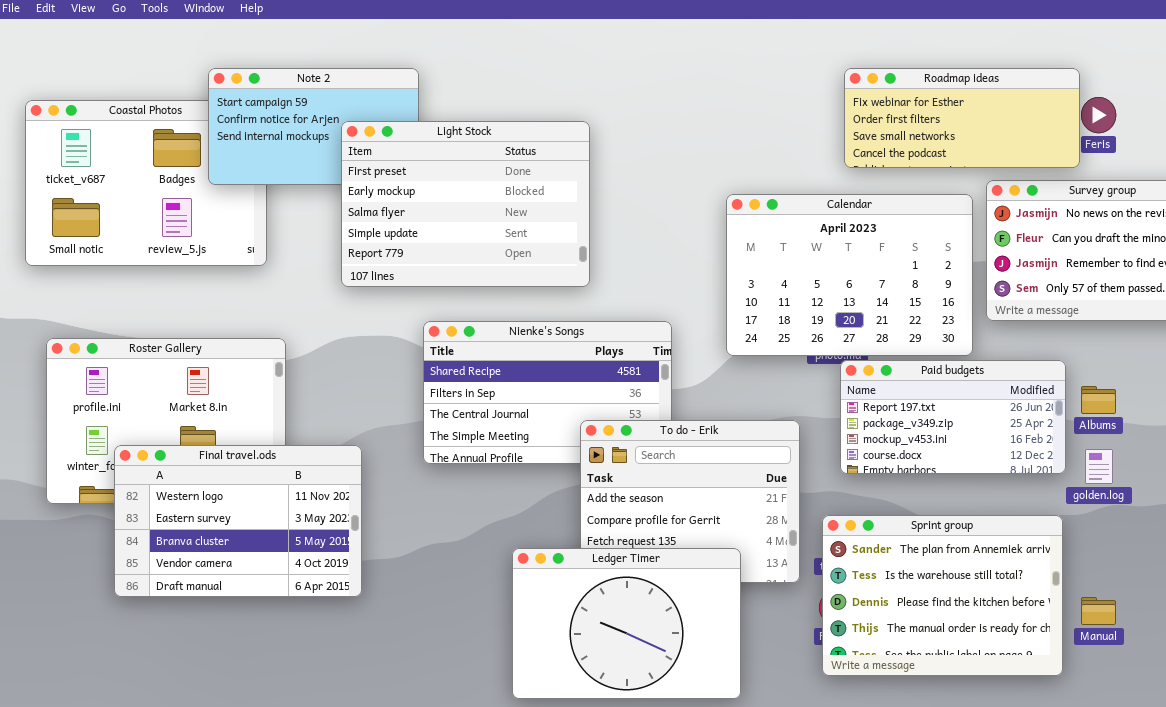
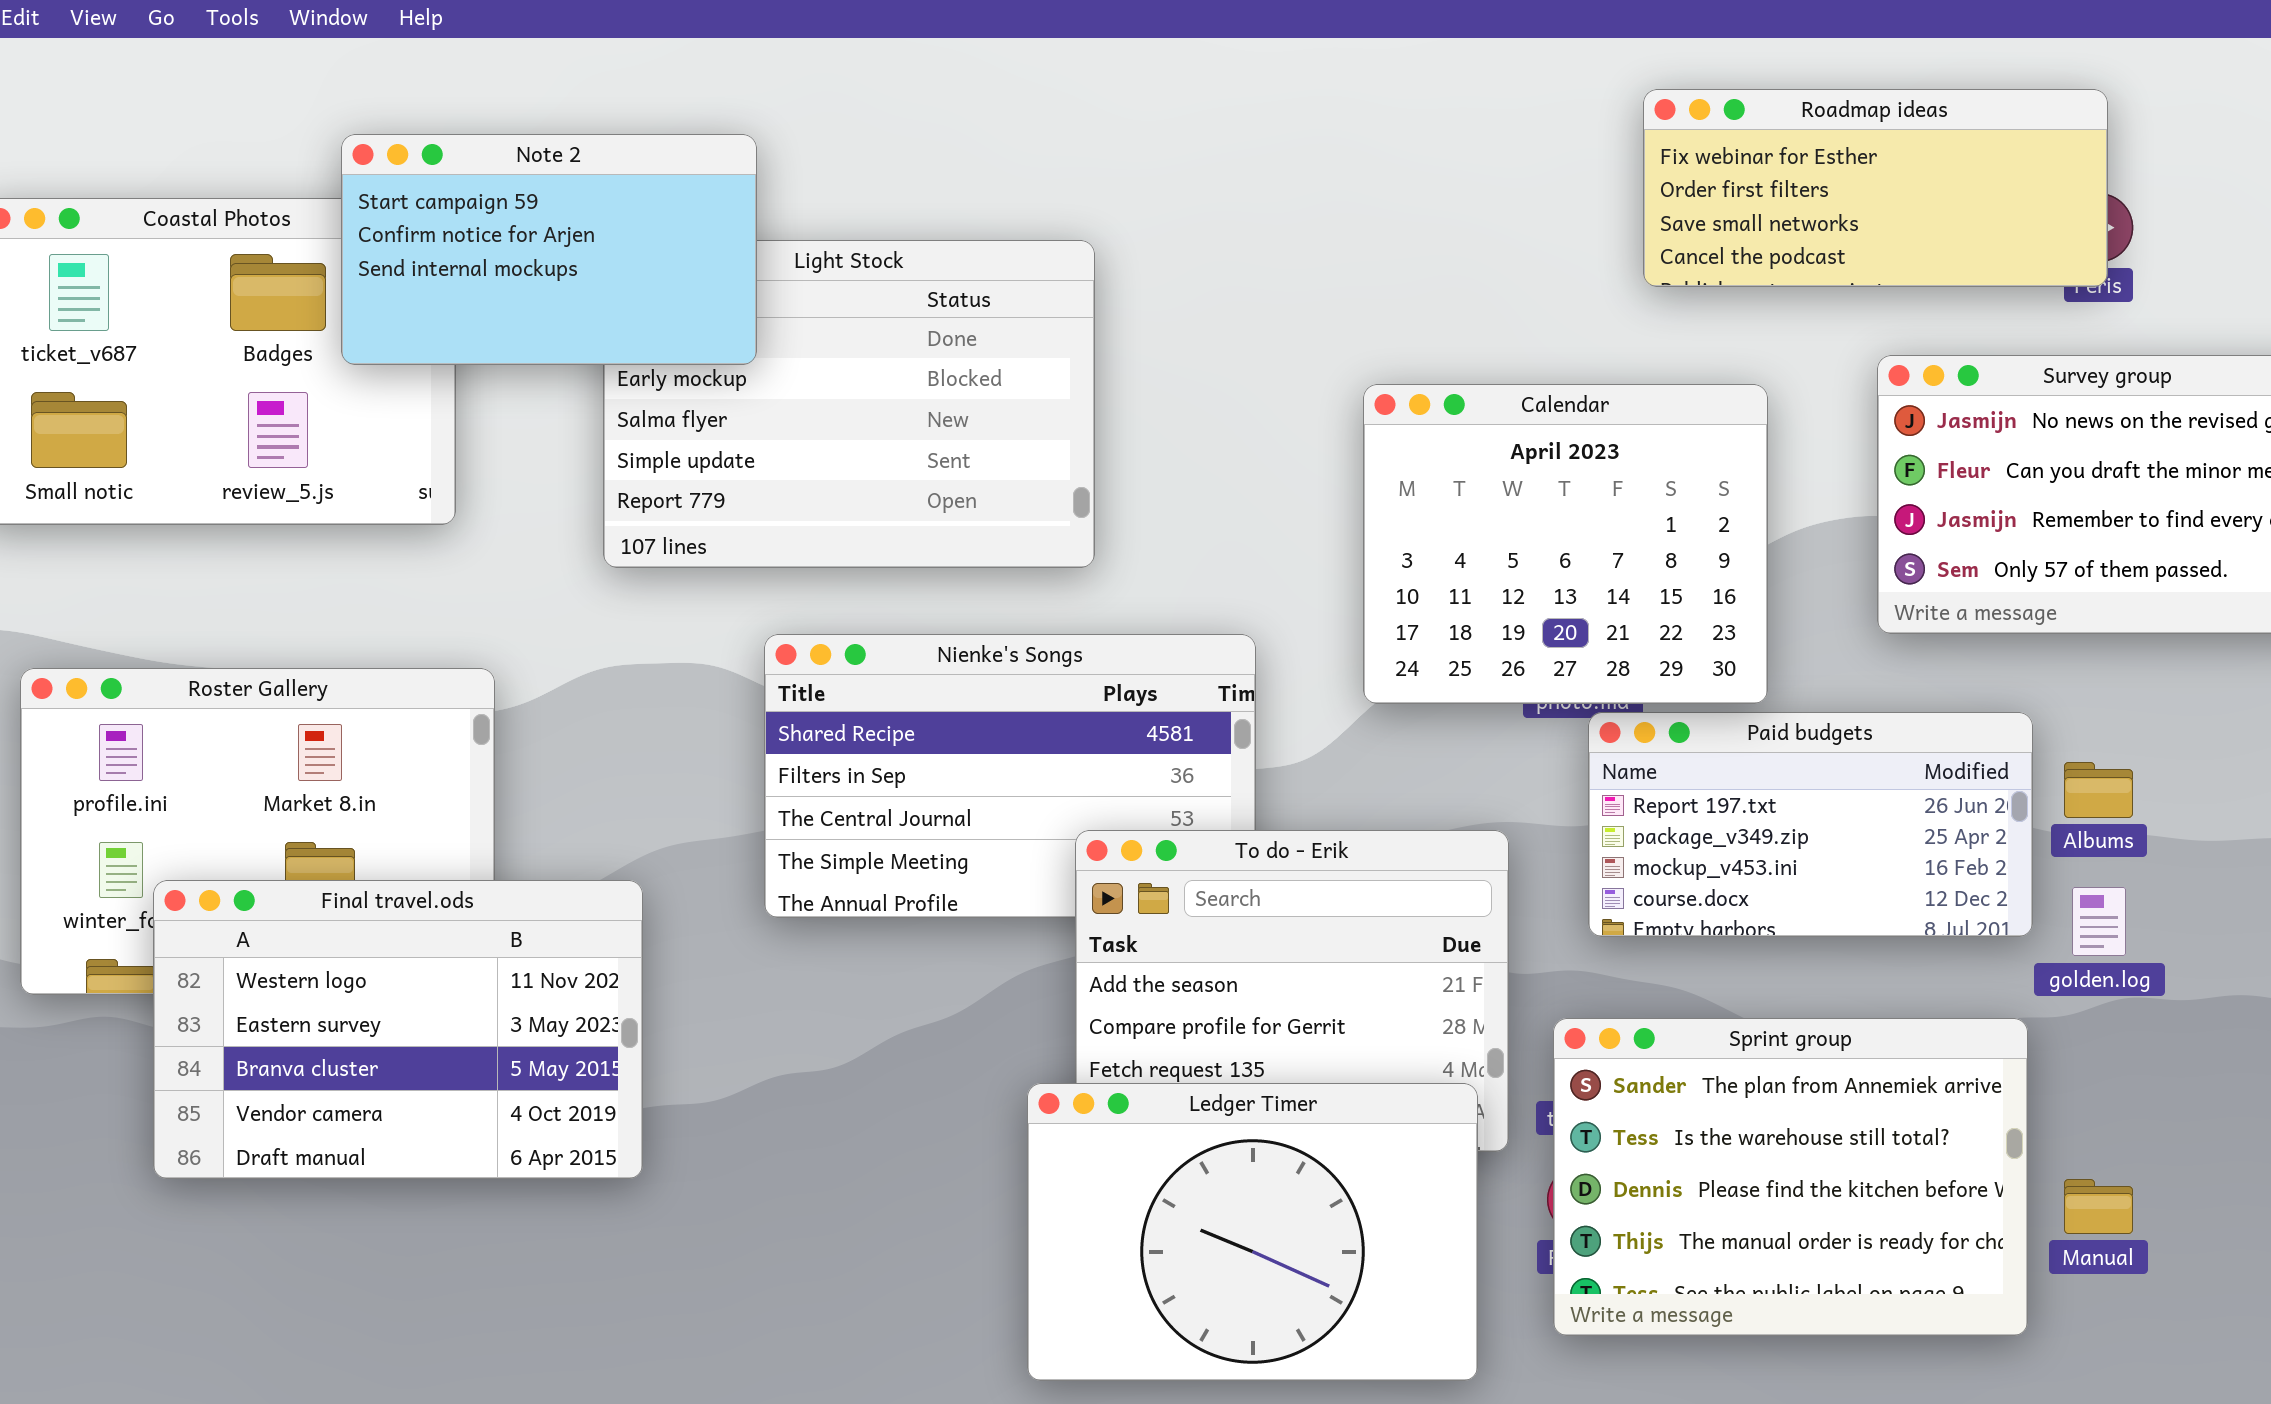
Note 2: [208,68,419,185] -> [341,134,757,365], raised
Roadmap ideas: [844,68,1080,168] -> [1643,89,2108,287], moved
Calendar: [726,194,973,356] -> [1363,384,1768,704], resized
Ledger Timer: [512,548,741,699] -> [1027,1083,1478,1381], moved

